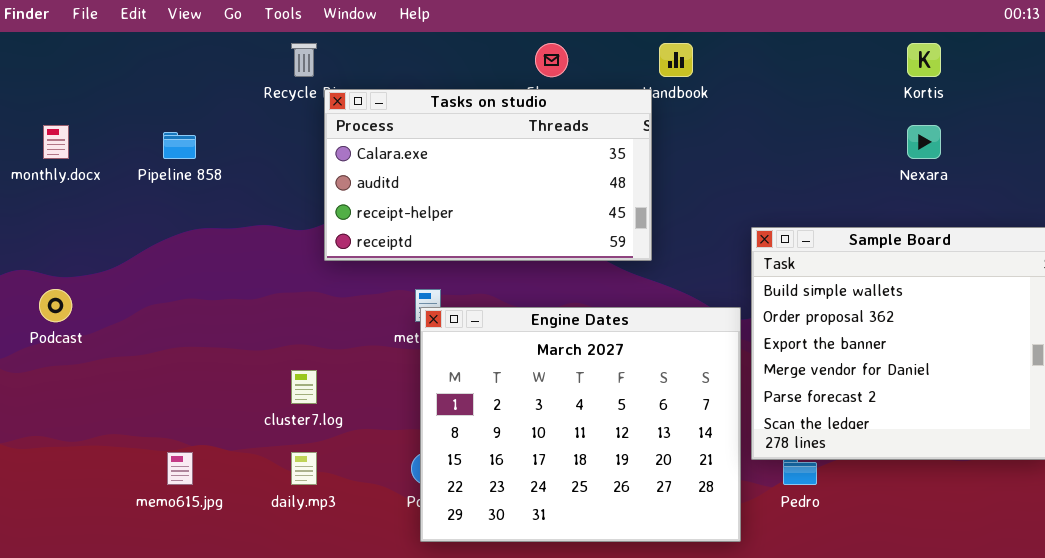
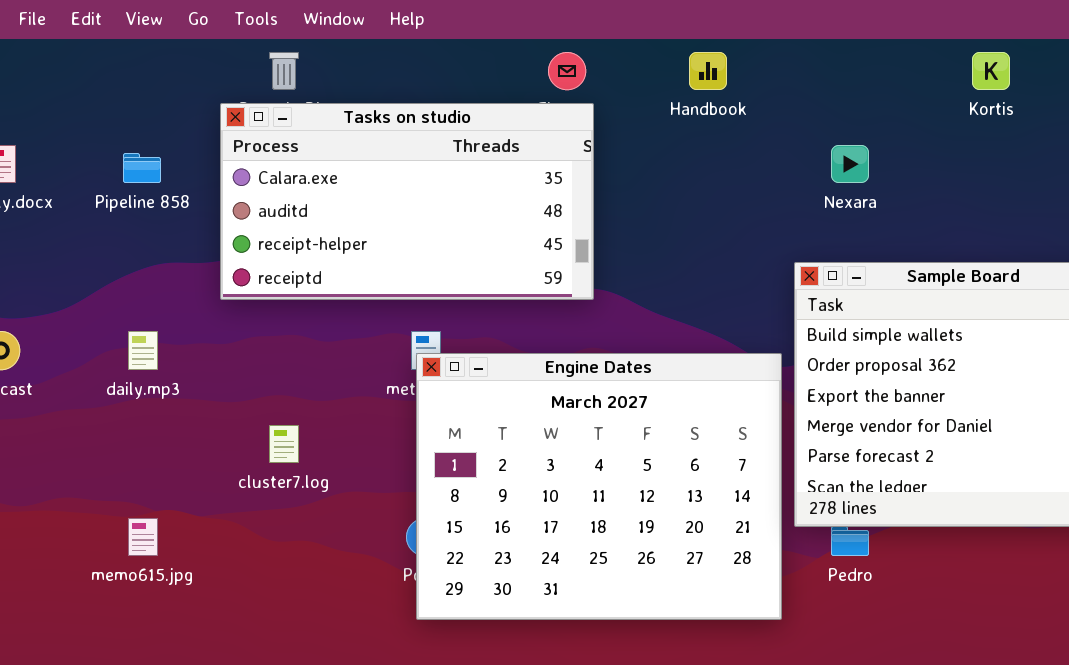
Tasks on studio: [324,89,652,261] -> [220,103,594,300], moved
Nexara: [907,125,941,159] -> [831,145,869,183], moved
daily.mp3: [291,452,317,485] -> [128,331,158,370], moved

